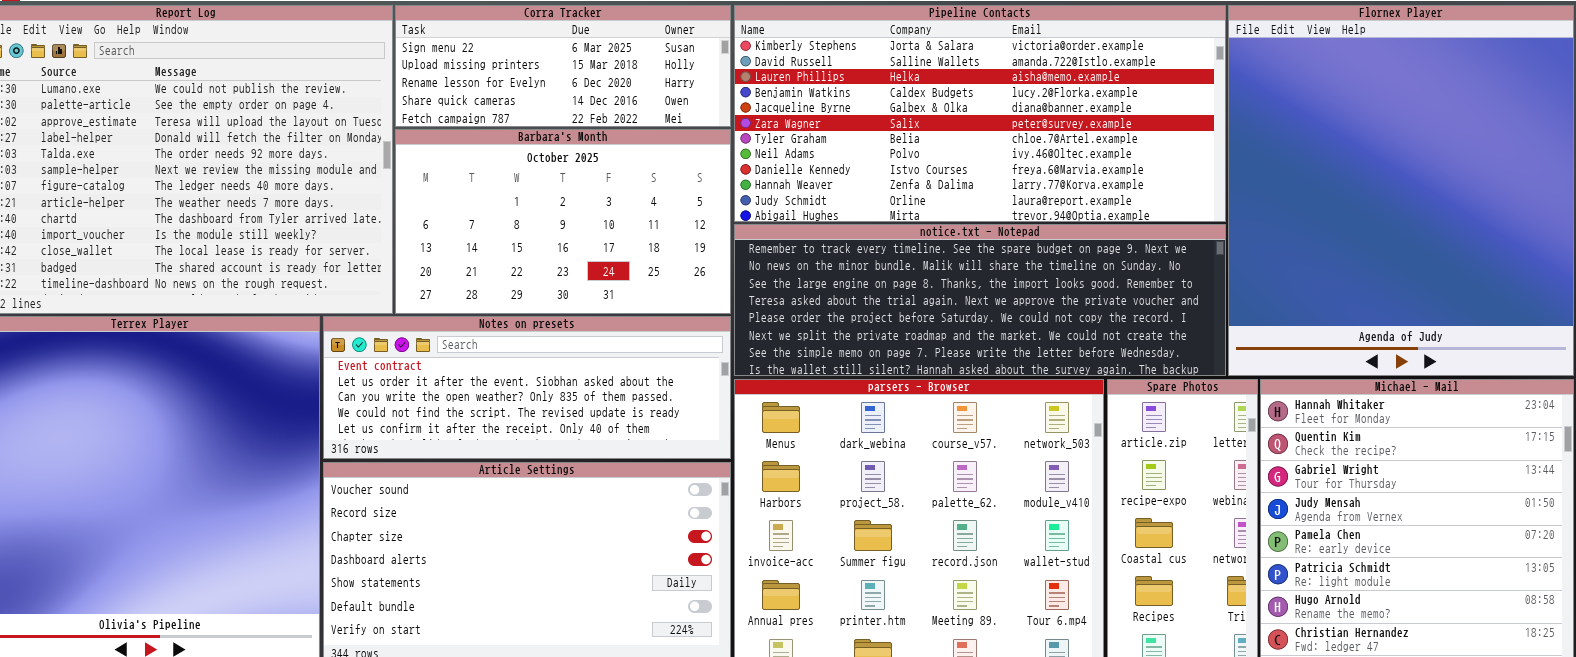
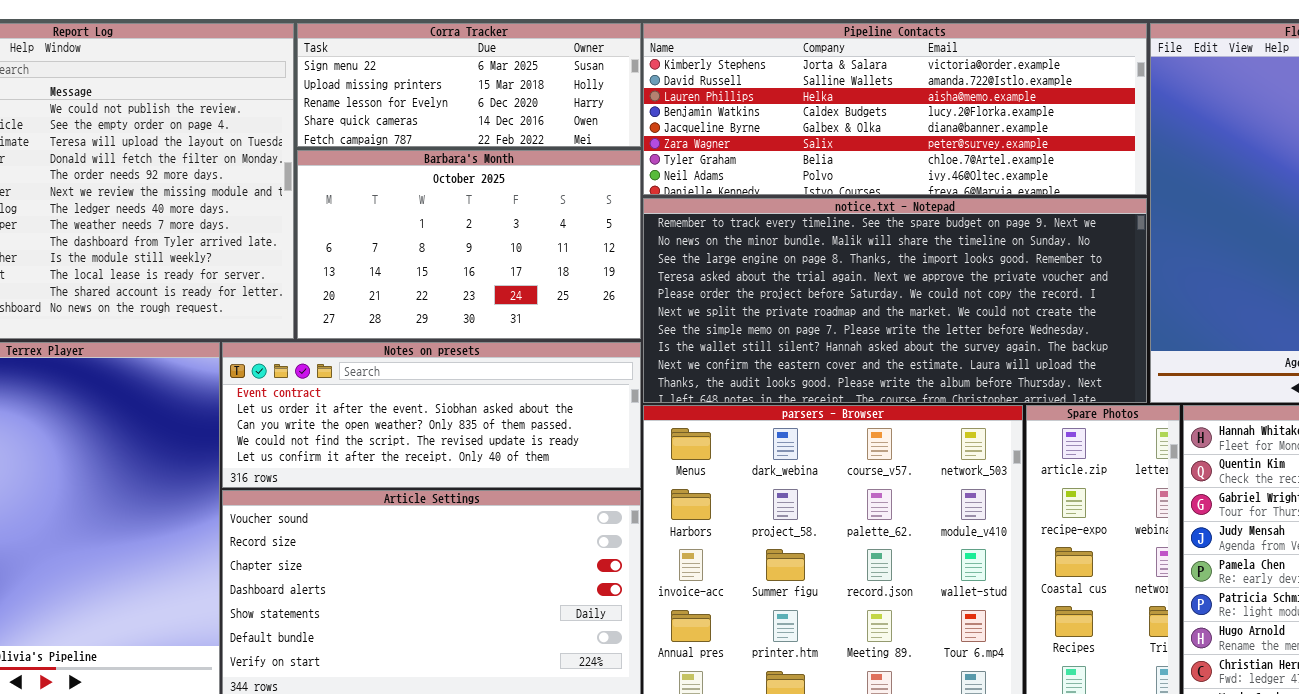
Pipeline Contacts: [734,5,1226,222] -> [643,23,1147,195], resized
notice.txt - Notepad: [734,224,1226,376] -> [643,198,1147,403], resized

